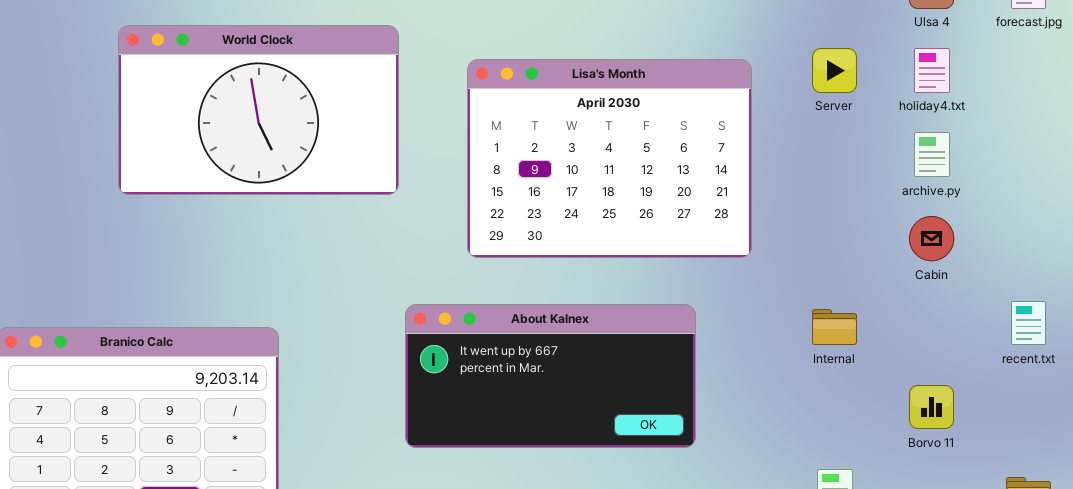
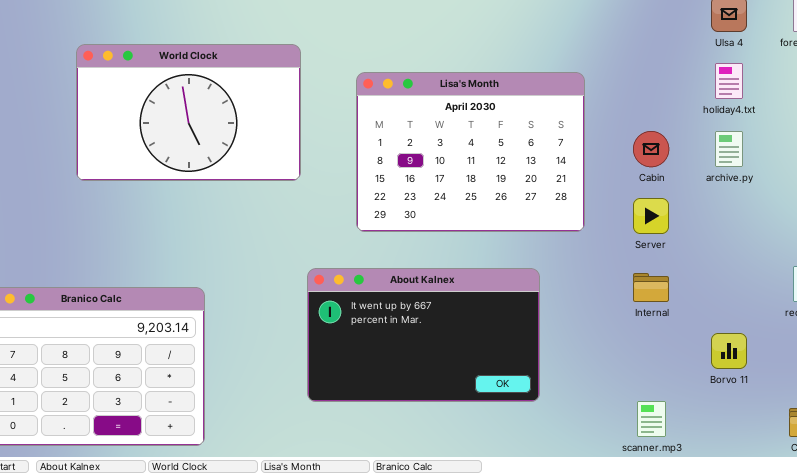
Server: [812,48,857,93] -> [633,198,669,234], moved
Cabin: [909,216,954,261] -> [633,131,669,167], moved
About Kalnex: [405,304,696,448] -> [307,268,540,402], resized

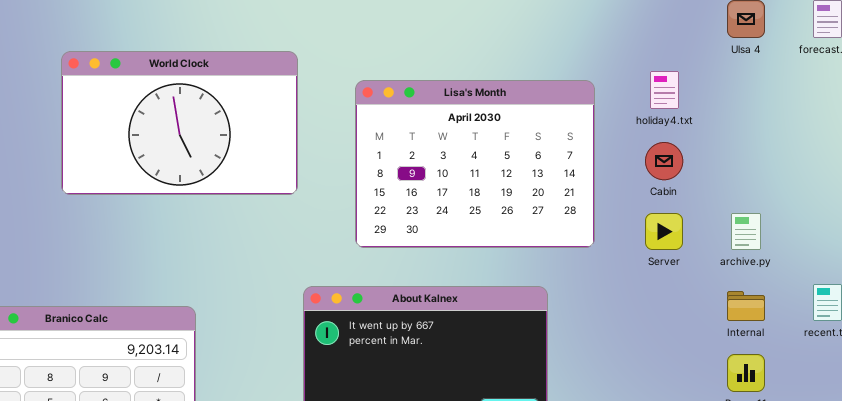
holiday4.txt: [715,63,743,99] -> [650,71,679,109], moved
archive.py: [715,131,743,167] -> [731,213,761,250], moved
Internal: [633,273,669,302] -> [727,291,765,321], moved

